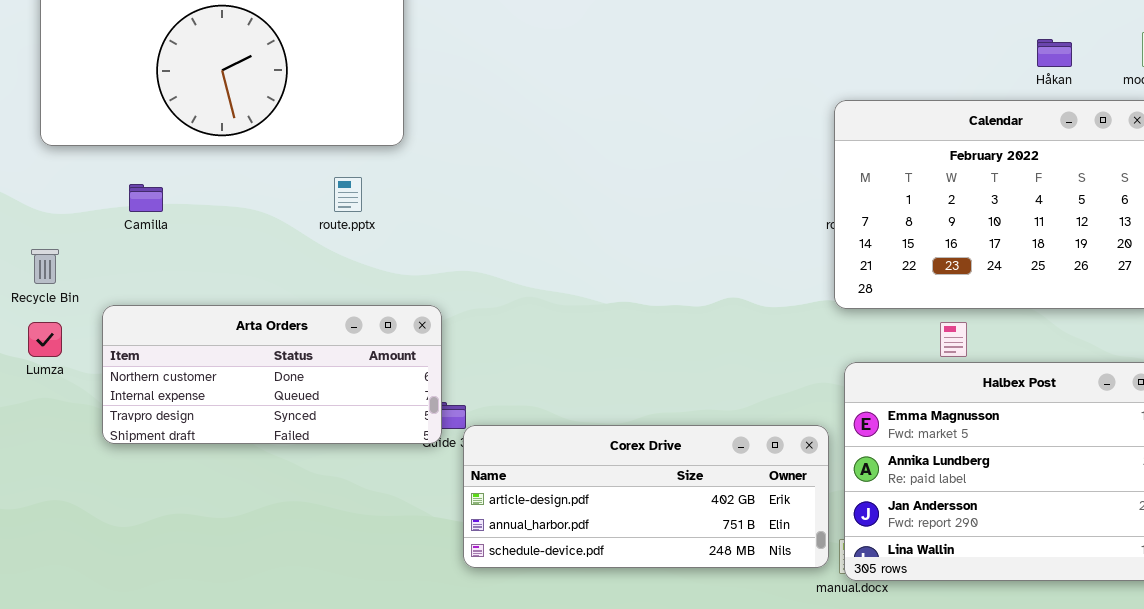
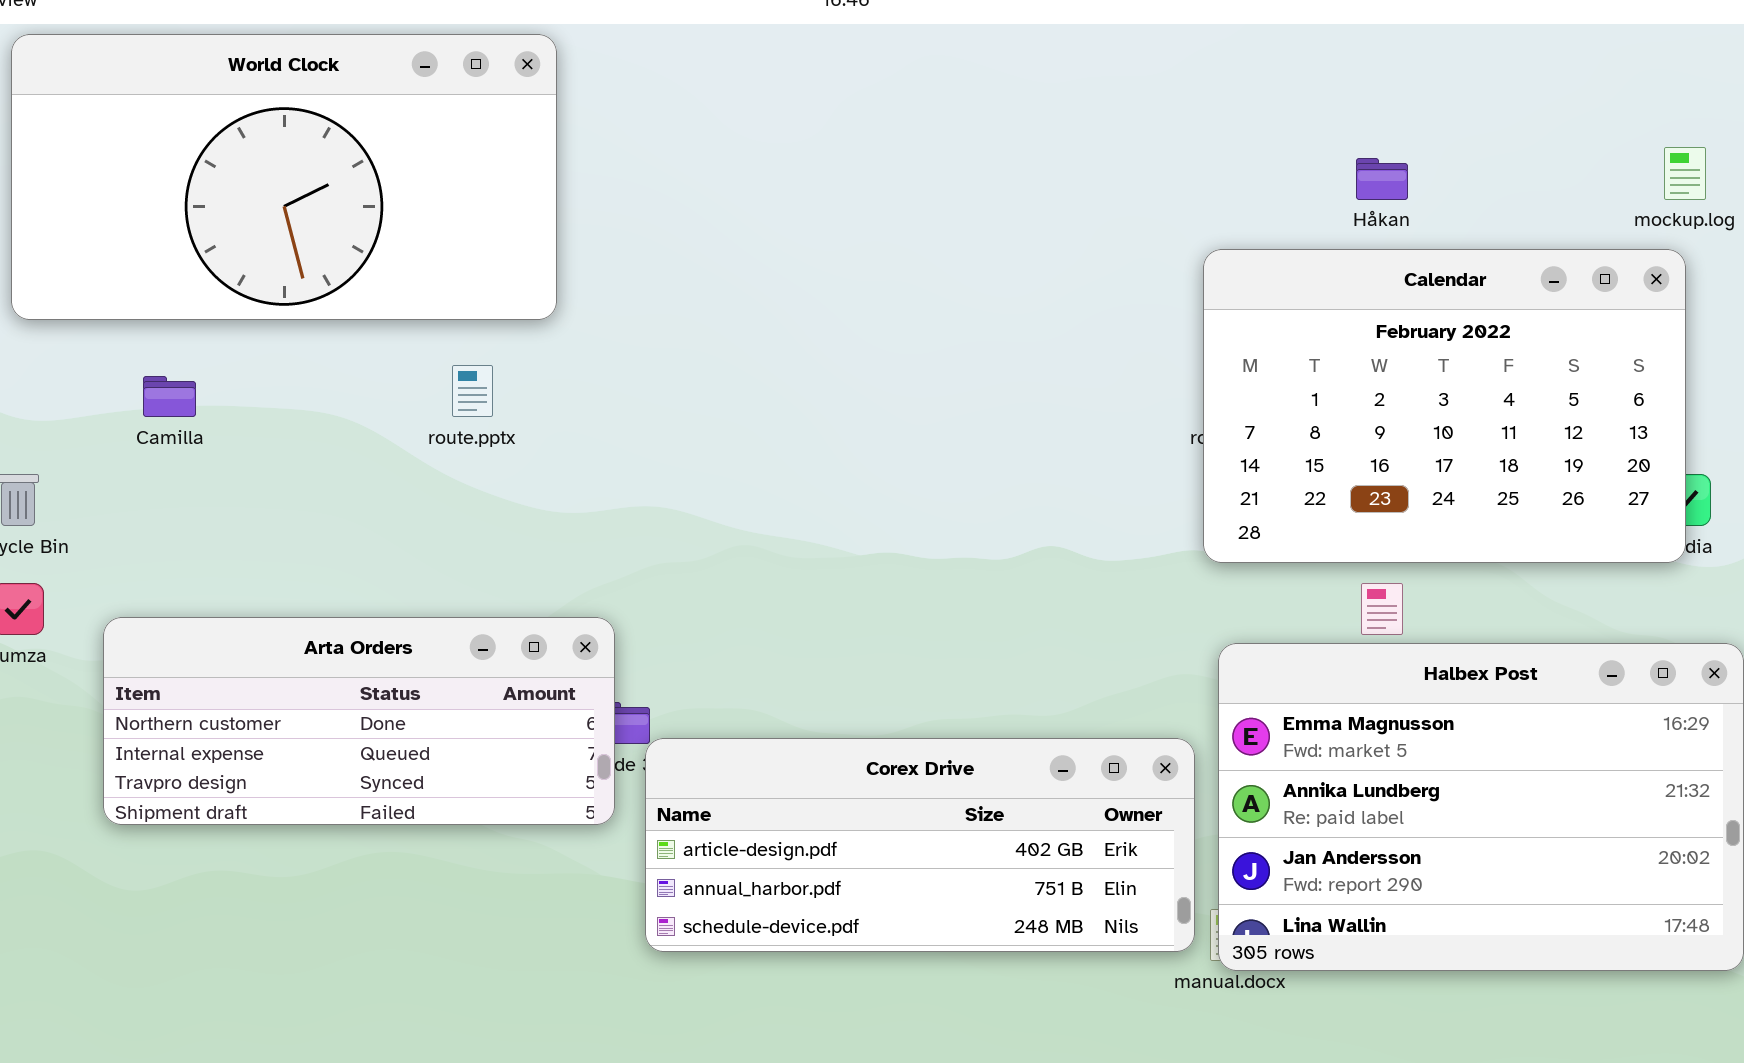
Håkan: [1037,39,1072,67] -> [1356,158,1408,200], moved
Arta Orders: [102,305,442,444] -> [103,617,615,825], moved

